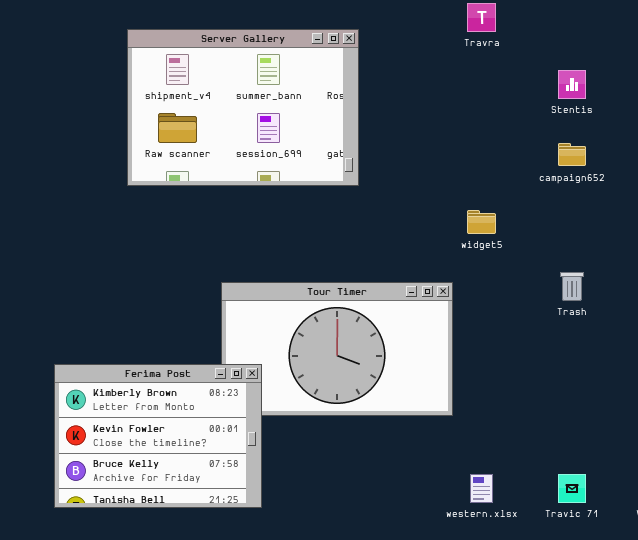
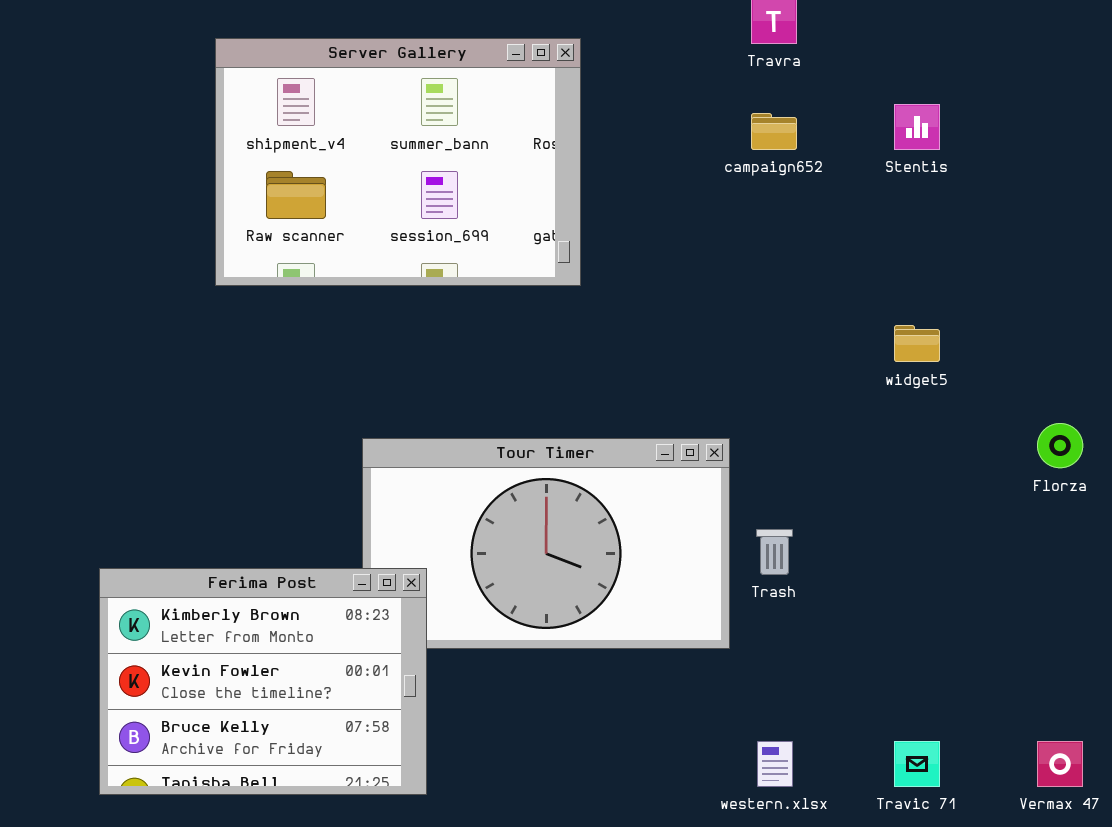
campaign652: [558,143,586,166] -> [751,113,797,150], moved
widget5: [467,210,496,234] -> [894,325,940,362], moved
Trash: [560,272,584,301] -> [756,529,793,575], moved

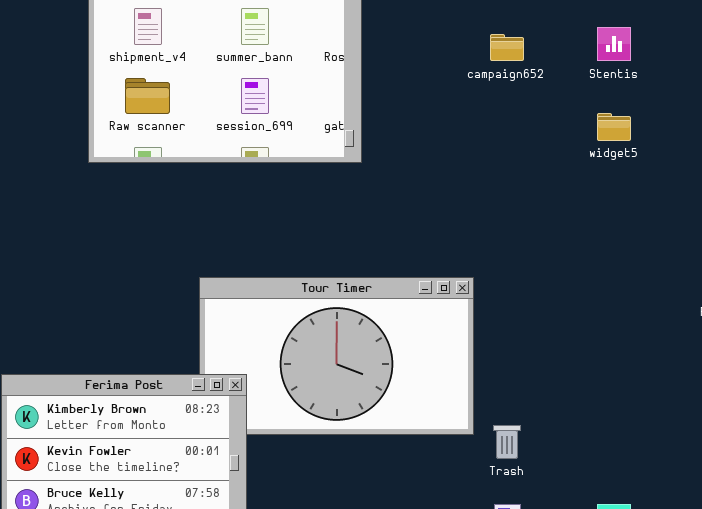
widget5: [894,325,940,362] -> [597,113,631,141], moved
Trash: [756,529,793,575] -> [493,425,521,459], moved

